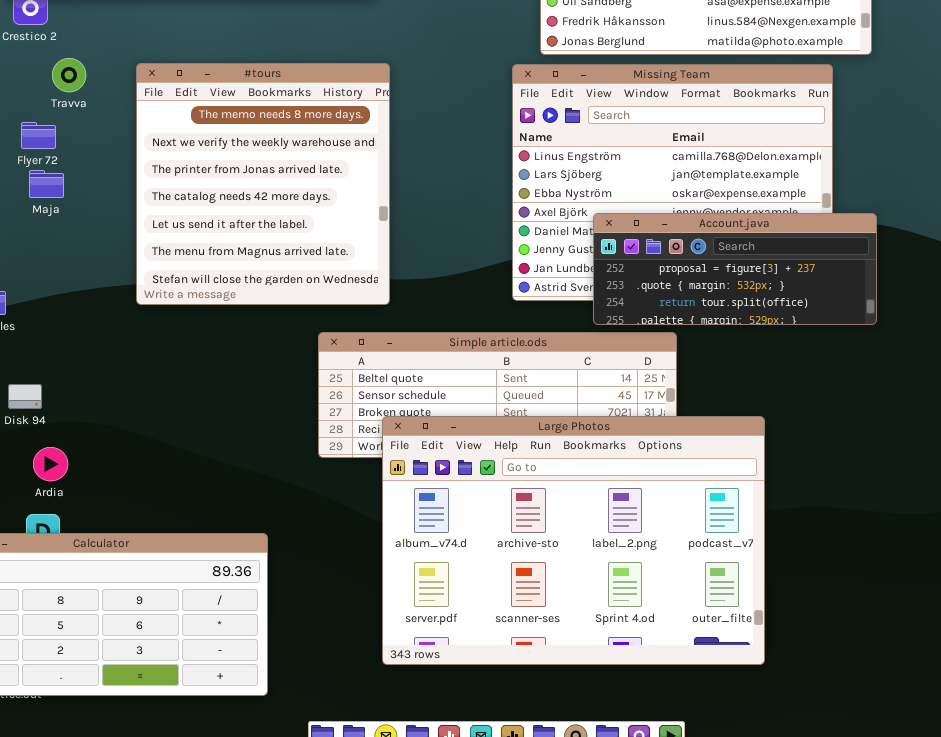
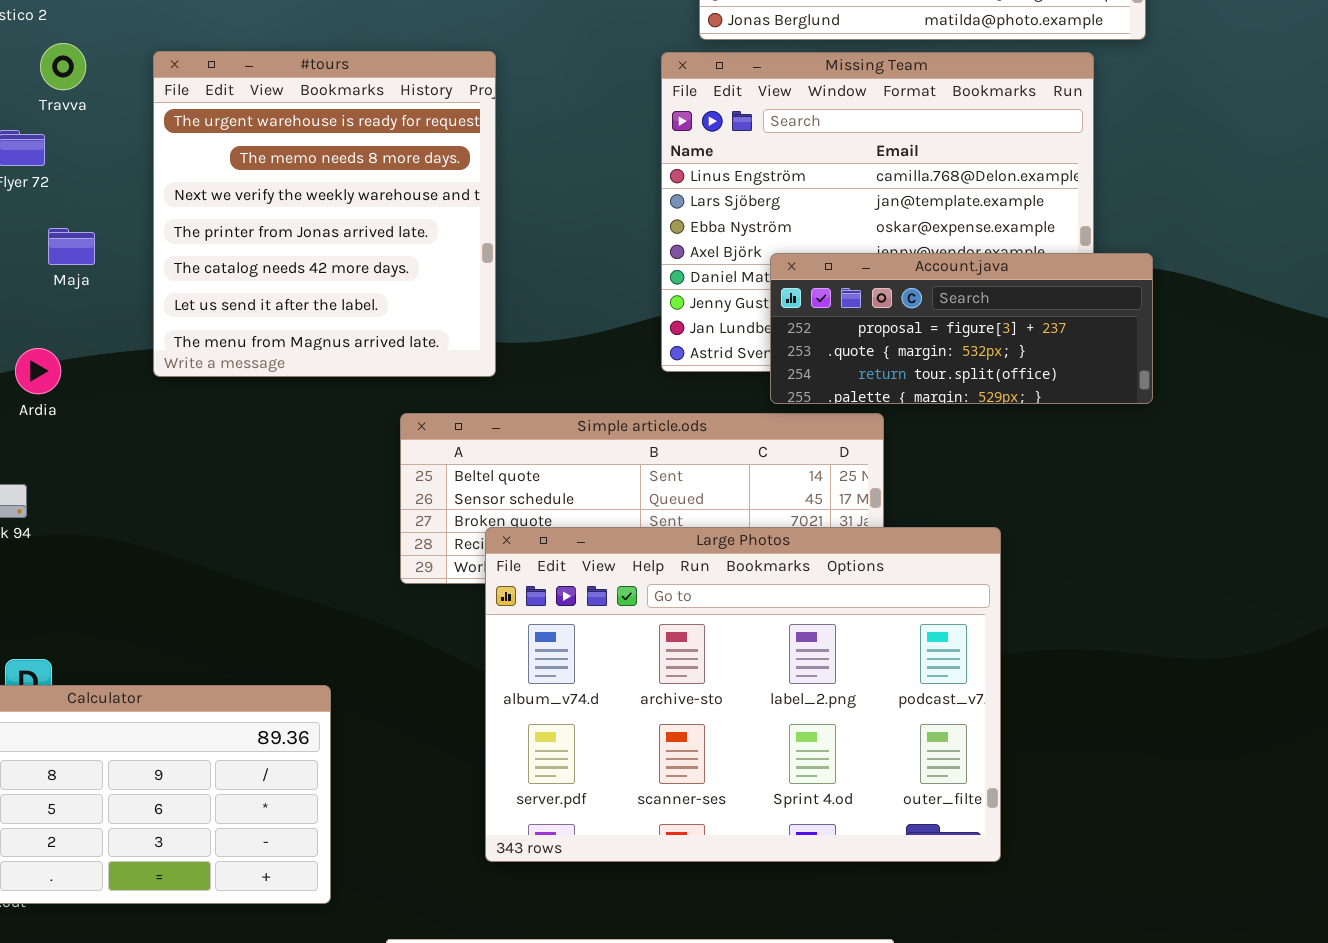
#tours: [136,63,390,305] -> [153,51,496,377], scrolled up 1 row
Maja: [29,170,64,198] -> [48,228,95,265], moved
Ardia: [33,447,68,481] -> [15,348,61,394], moved

